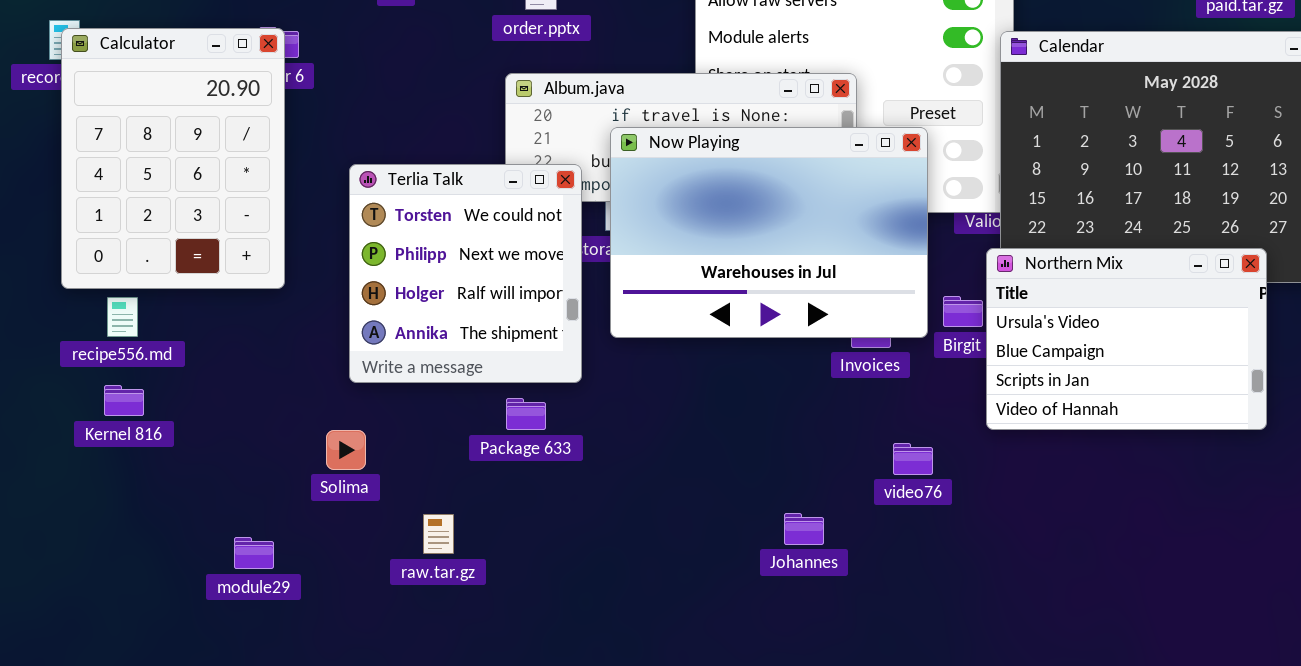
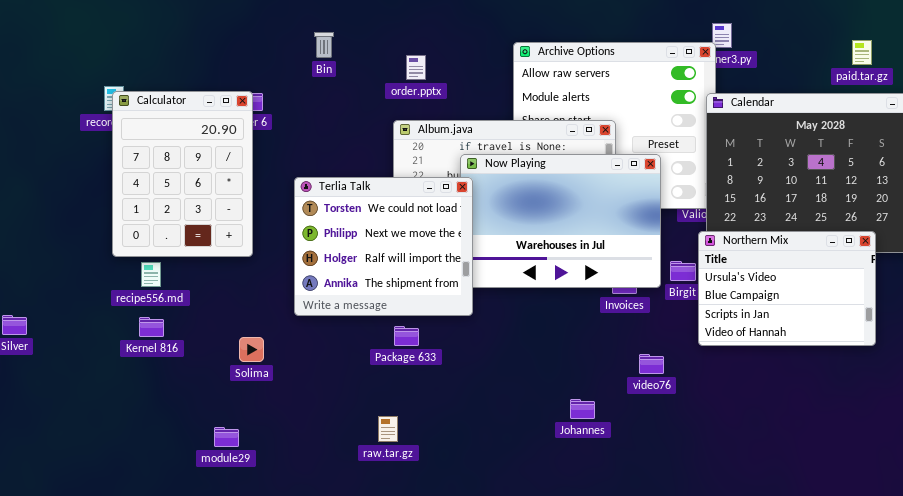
Terlia Talk: [349,164,582,383] -> [294,177,473,316], resized
Solima: [326,430,366,470] -> [239,337,264,362], moved
raw.tar.gz: [423,514,454,554] -> [378,416,398,442], moved
module29: [234,537,274,569] -> [214,427,239,447], moved

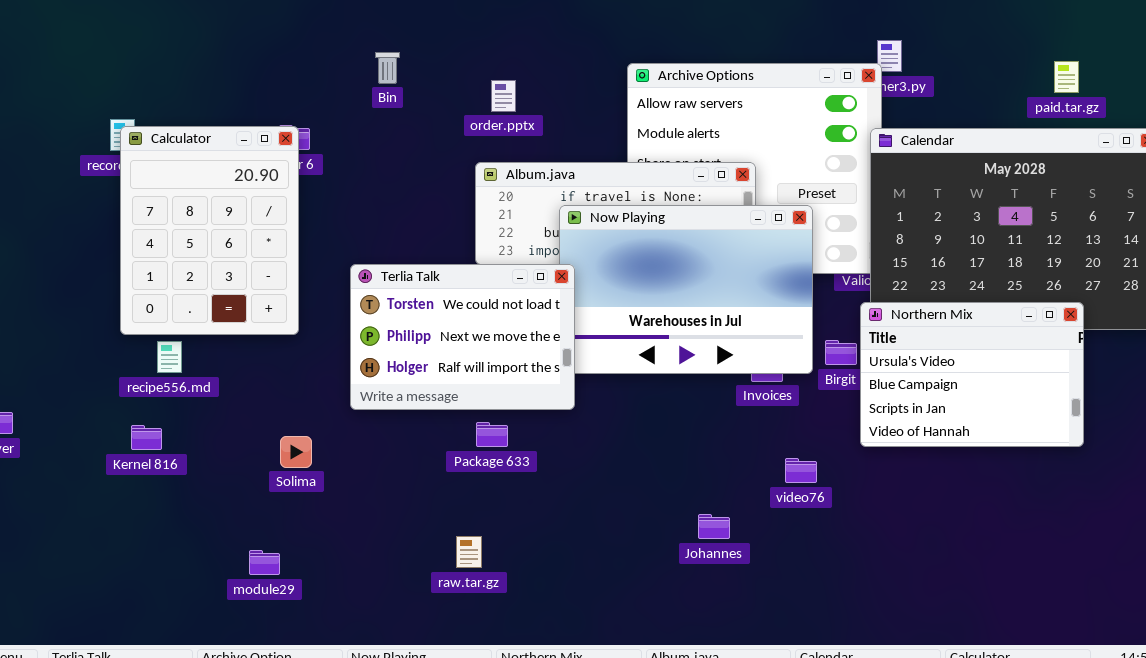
Terlia Talk: [294,177,473,316] -> [350,264,575,410], resized
Kernel 816: [139,317,164,337] -> [131,425,162,450], moved

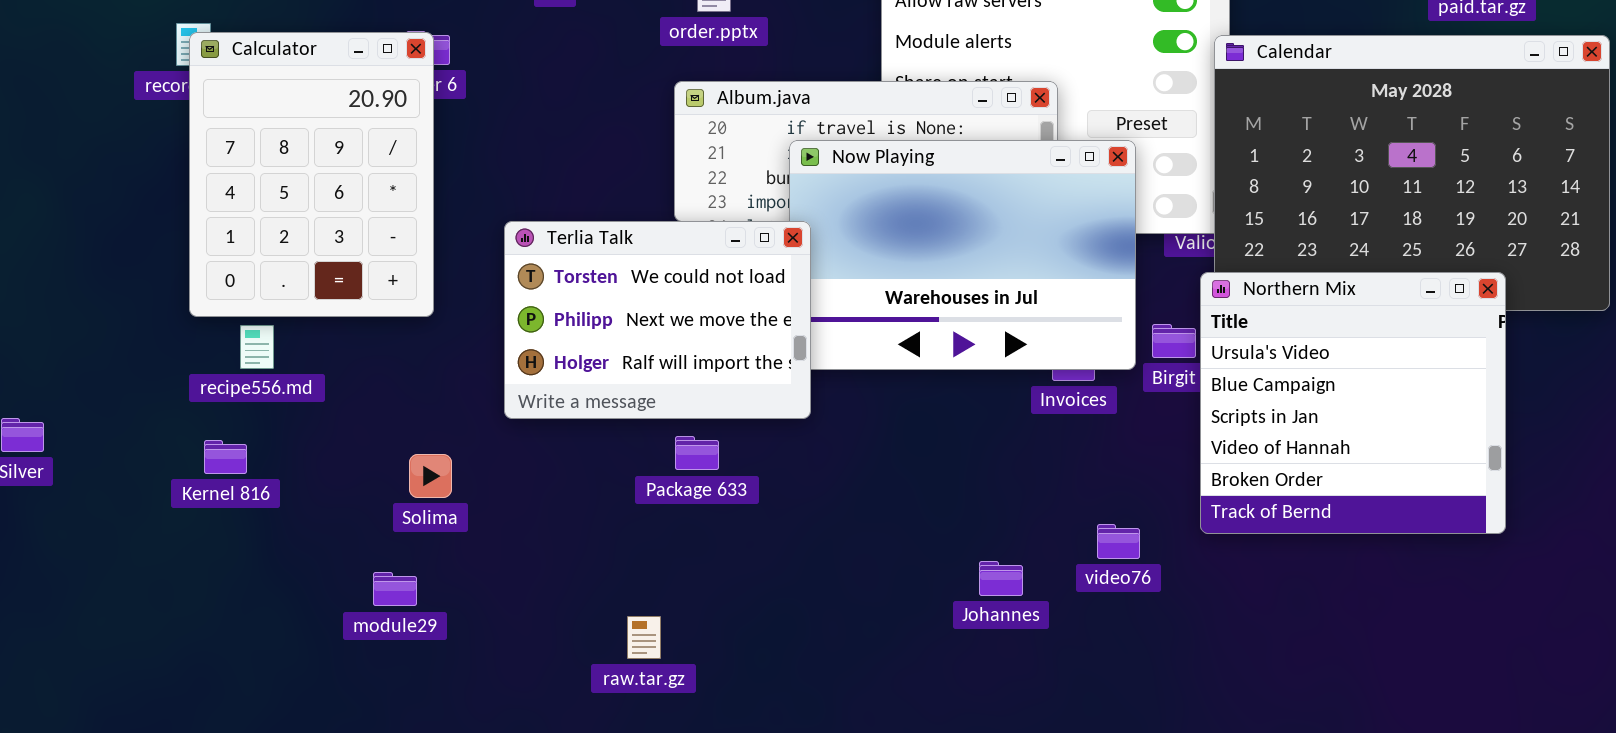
Northern Mix: [860,302,1084,447] -> [1200,272,1506,534], resized
video76: [785,458,817,483] -> [1097,524,1140,559], moved
raw.tar.gz: [456,536,482,568] -> [627,616,661,659], moved
module29: [249,550,280,575] -> [373,572,417,606], moved

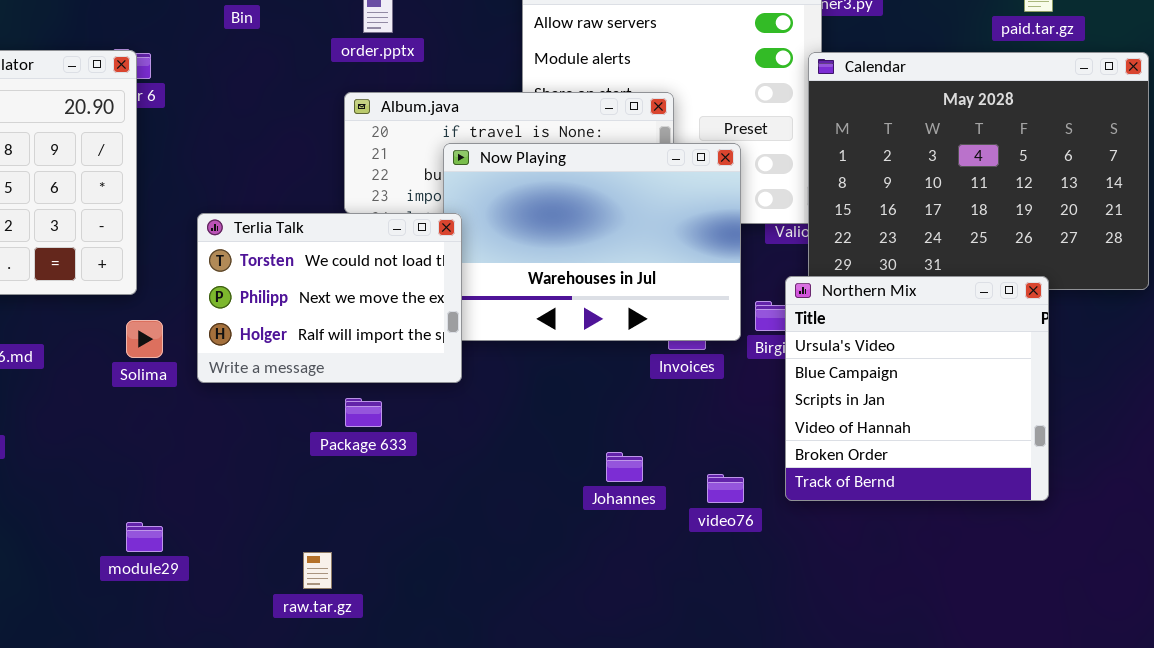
Northern Mix: [1200,272,1506,534] -> [785,276,1049,501], moved
Solima: [409,454,452,498] -> [126,320,163,358], moved
Johannes: [979,561,1023,596] -> [606,452,643,482], moved
module29: [373,572,417,606] -> [126,522,163,552], moved

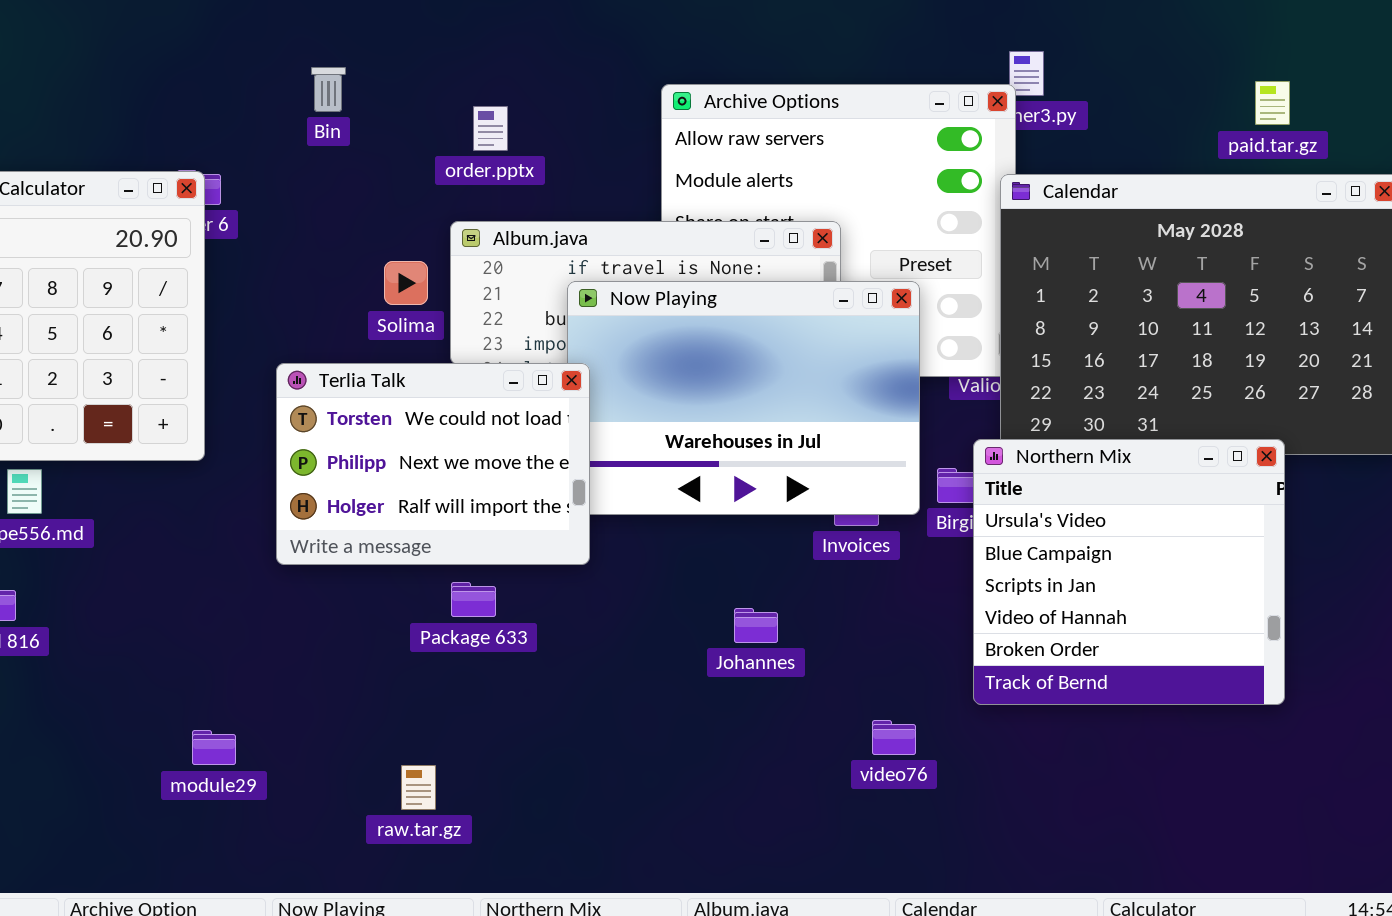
Solima: [126,320,163,358] -> [384,261,428,305], moved
Johannes: [606,452,643,482] -> [734,608,778,643], moved
video76: [707,474,744,503] -> [872,720,916,755], moved

